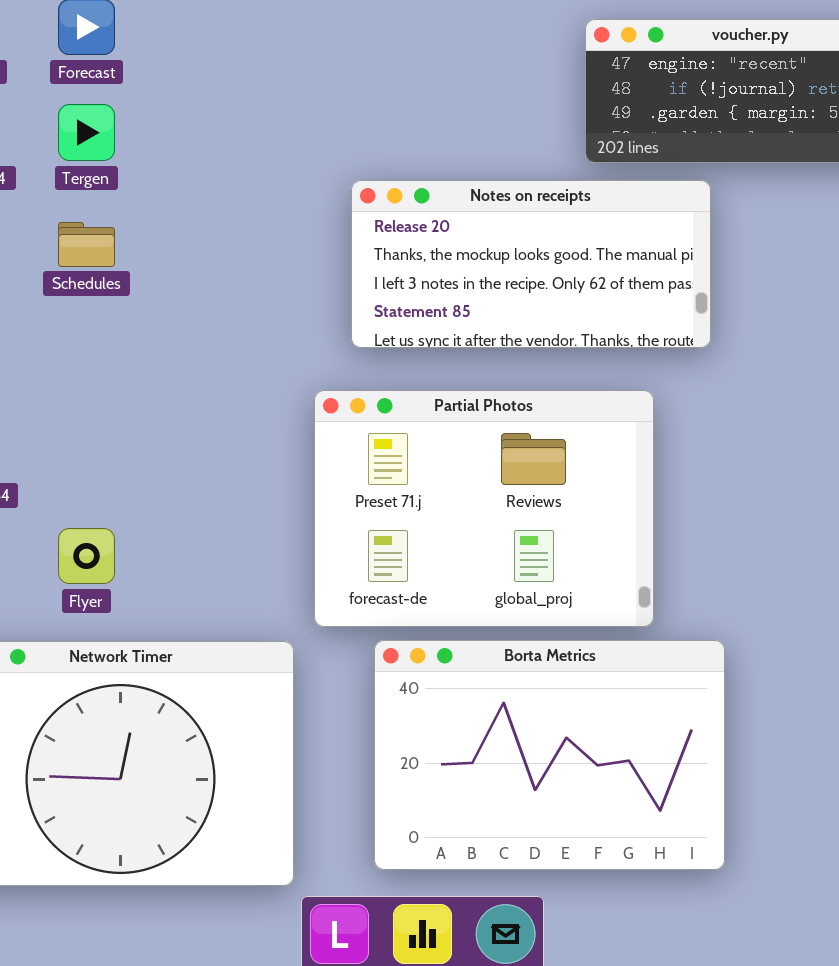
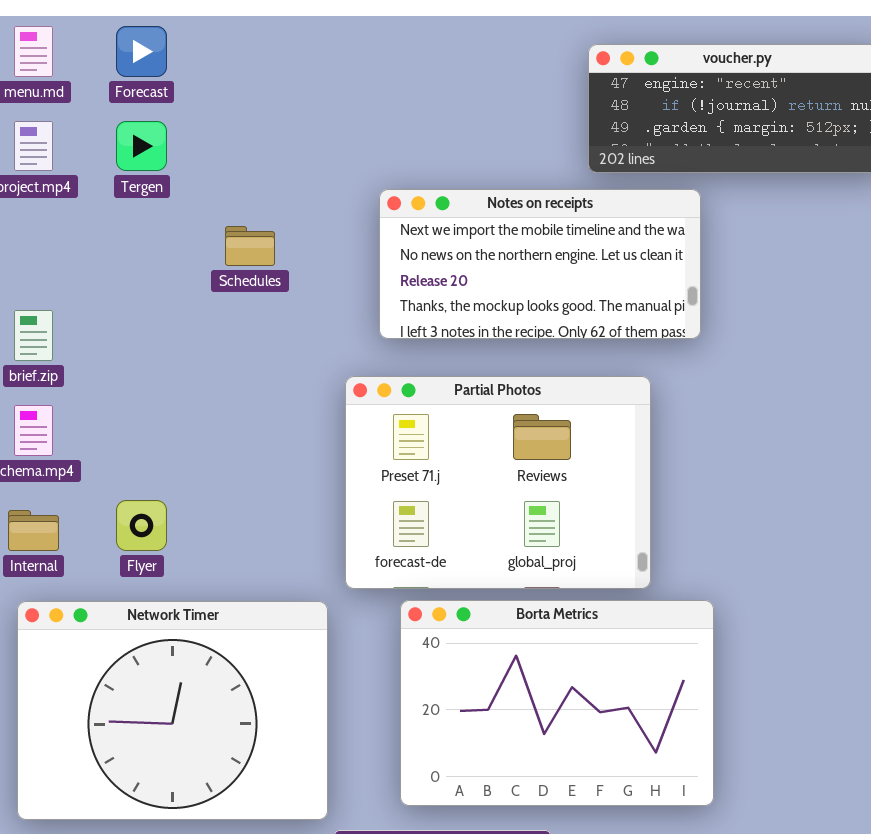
Notes on receipts: [351,180,711,348] -> [379,189,701,339], scrolled up 2 rows
Schedules: [58,222,115,267] -> [225,226,275,266], moved

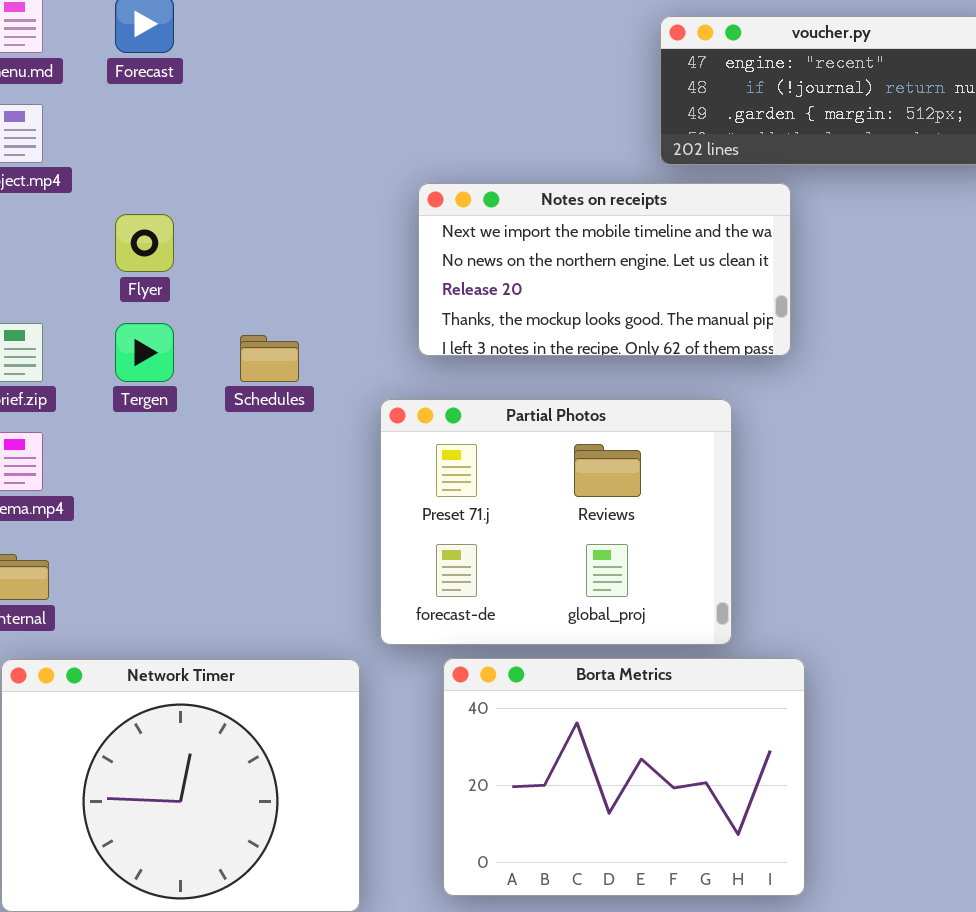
Tergen: [116,121,167,171] -> [115,323,174,382], moved
Schedules: [225,226,275,266] -> [240,335,299,382], moved
Flyer: [116,500,167,551] -> [115,214,174,272], moved

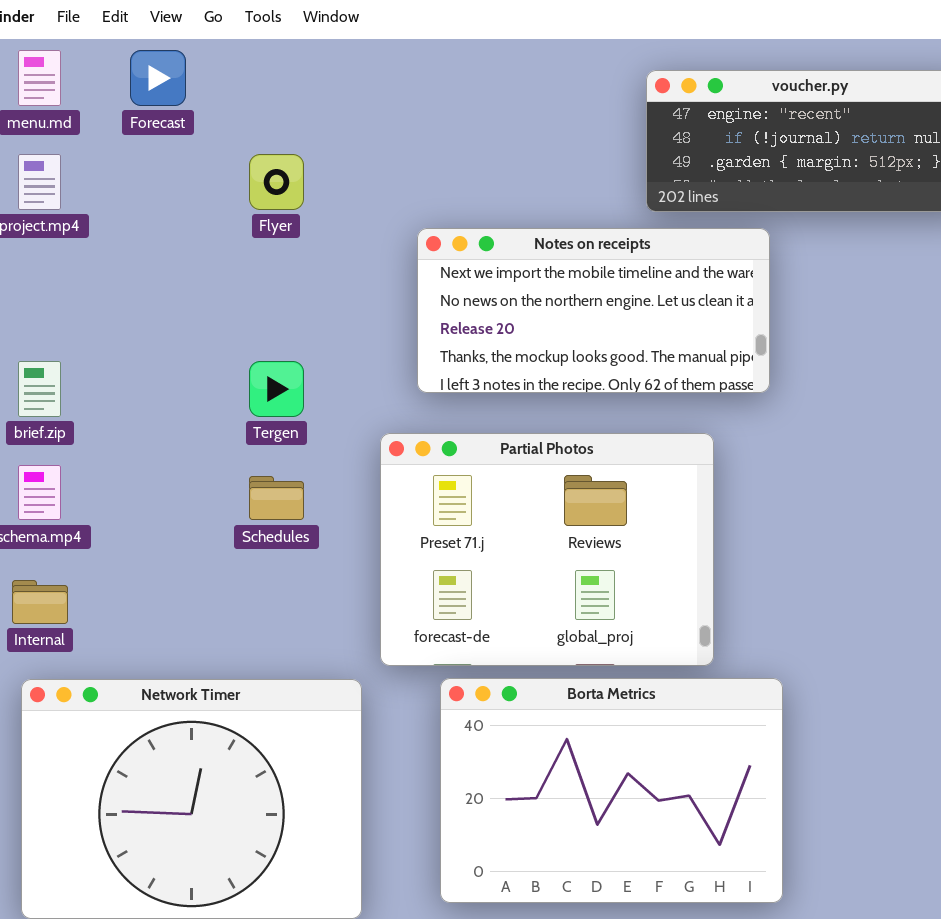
Flyer: [115,214,174,272] -> [249,154,304,210], moved
Tergen: [115,323,174,382] -> [249,361,304,417], moved
Schedules: [240,335,299,382] -> [249,476,304,520], moved

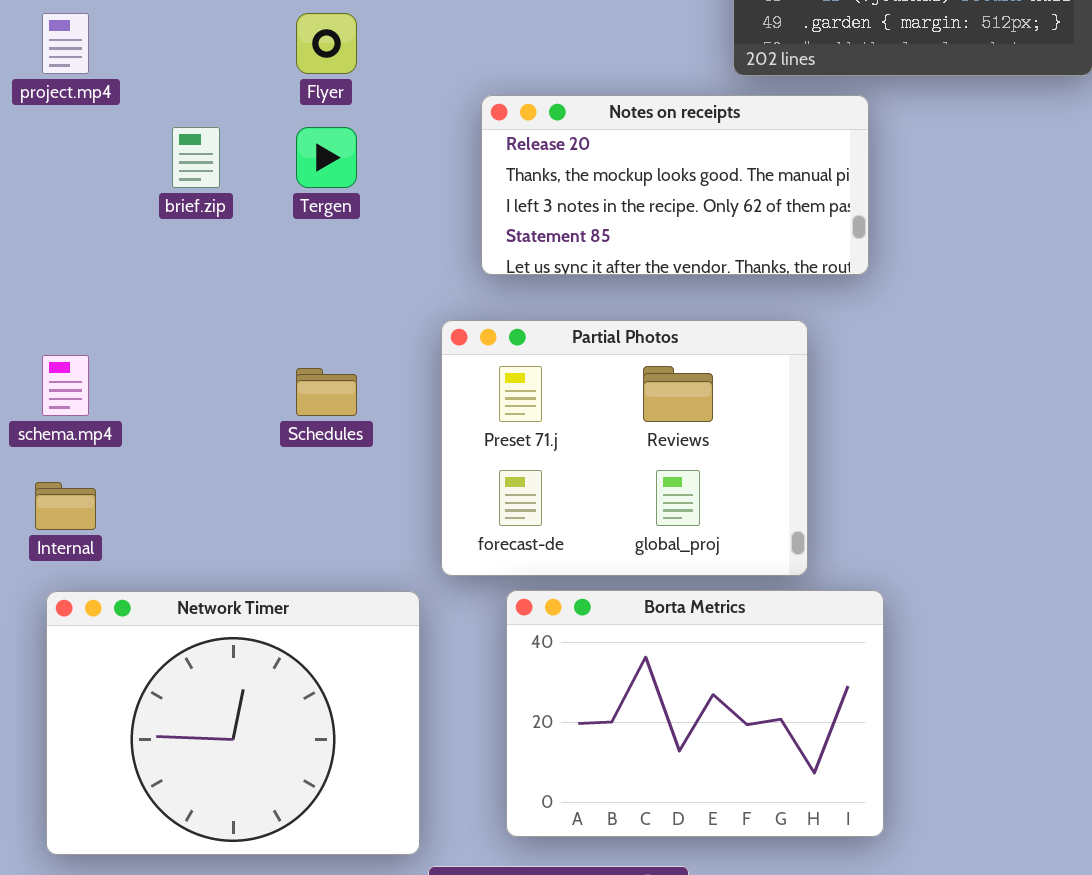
Notes on receipts: [417,228,770,393] -> [481,95,869,275], scrolled down 2 rows
brief.zip: [18,361,61,417] -> [172,127,220,188], moved
Tergen: [249,361,304,417] -> [296,127,357,188], moved

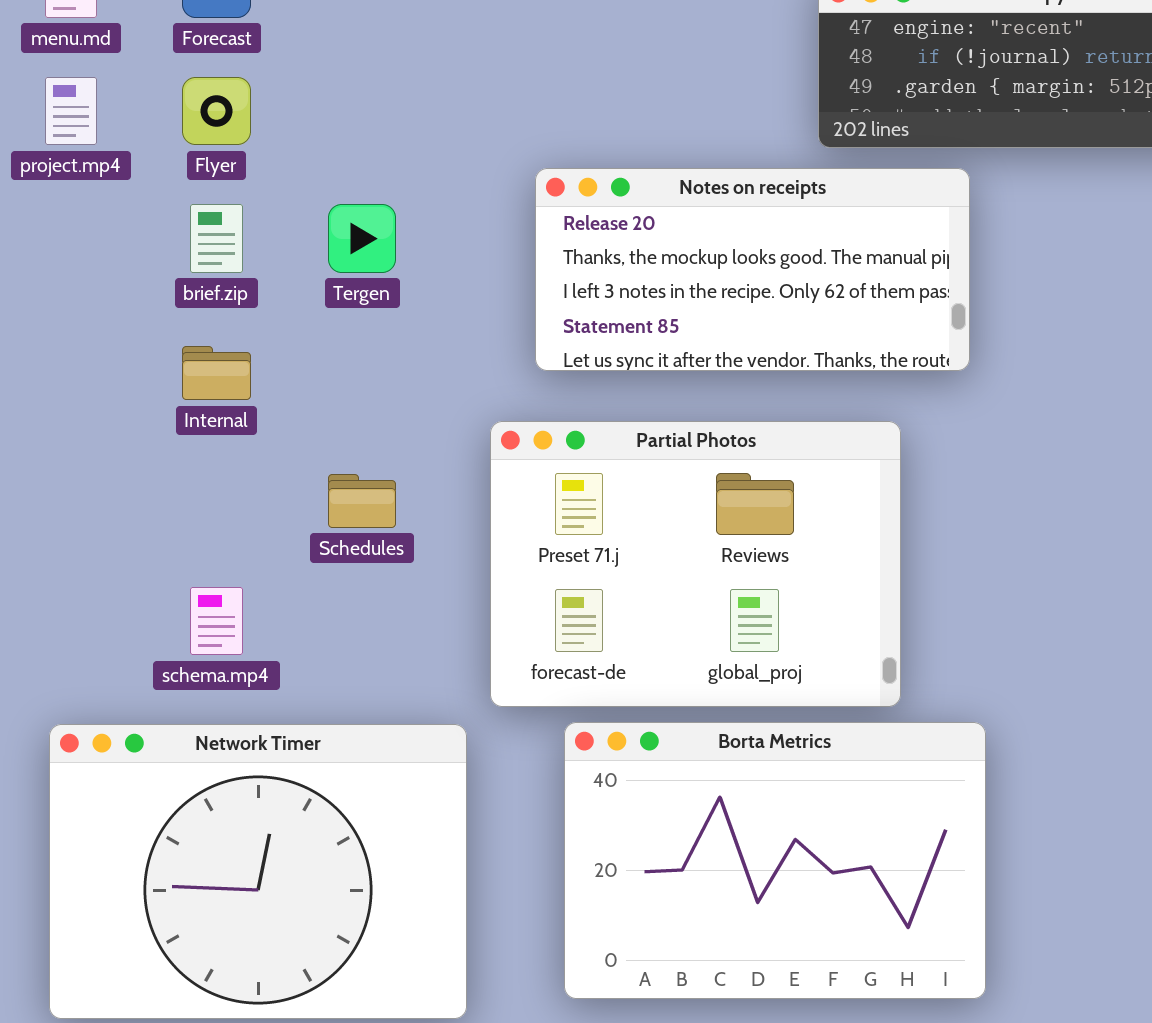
Flyer: [296,13,357,74] -> [182,77,251,145], moved
schema.mp4: [42,355,89,416] -> [190,587,243,655], moved
Internal: [35,482,96,530] -> [182,346,251,400], moved

